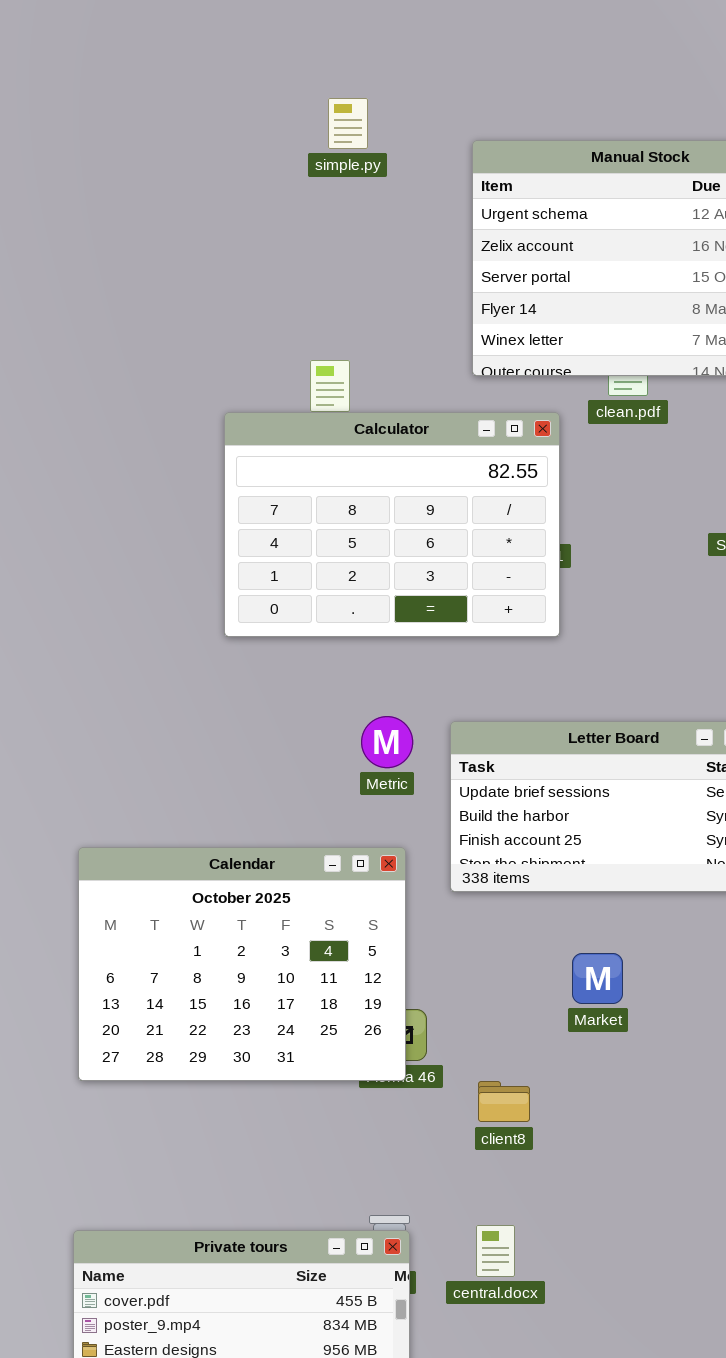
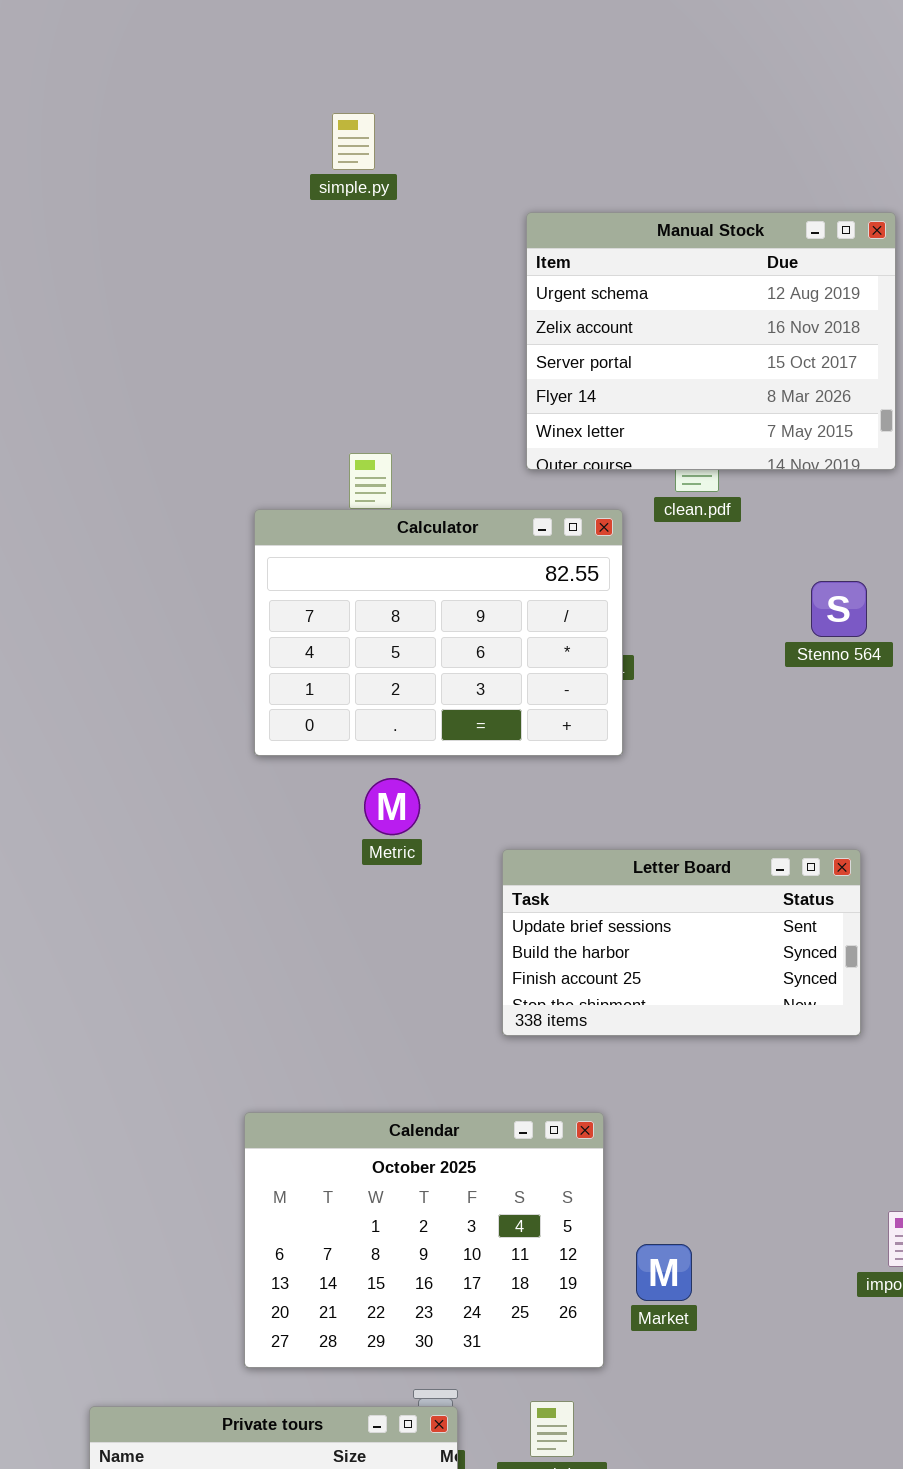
simple.py: [328,98,368,149] -> [332,113,375,170], moved
Metric: [361,716,413,768] -> [364,778,420,835], moved
Calendar: [78,847,406,1081] -> [244,1112,604,1368], moved
Market: [572,953,623,1004] -> [636,1244,692,1301], moved

